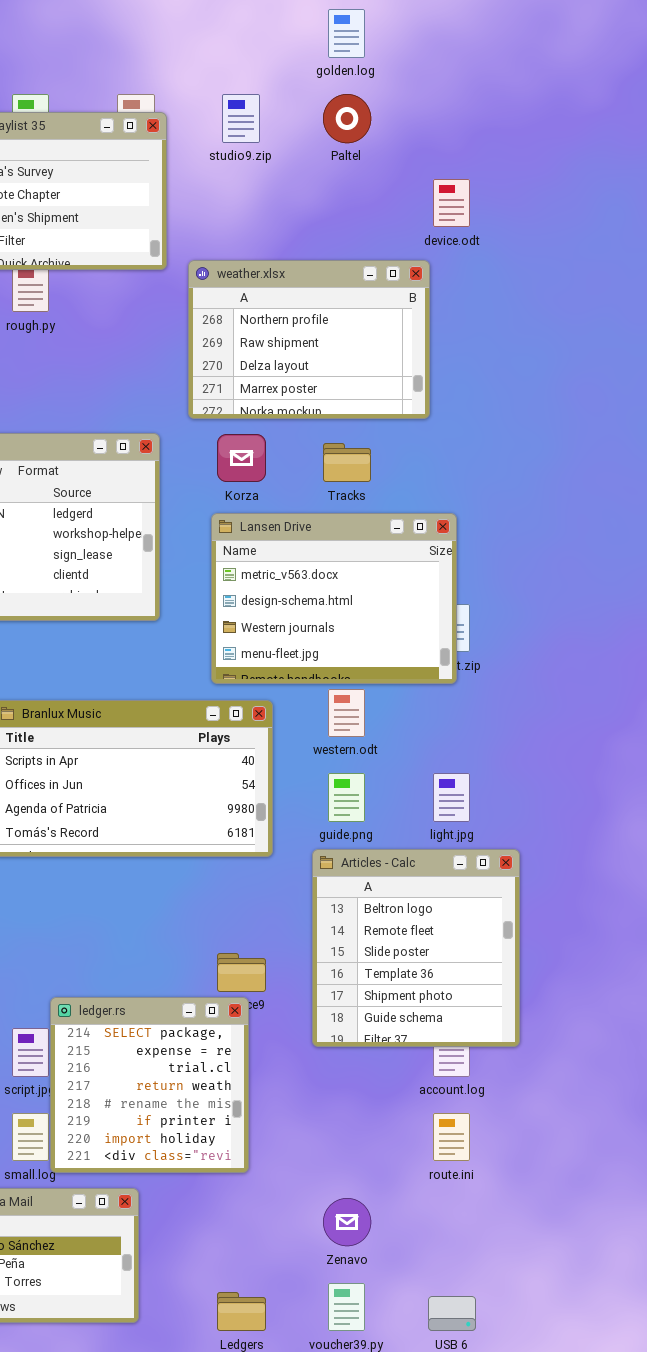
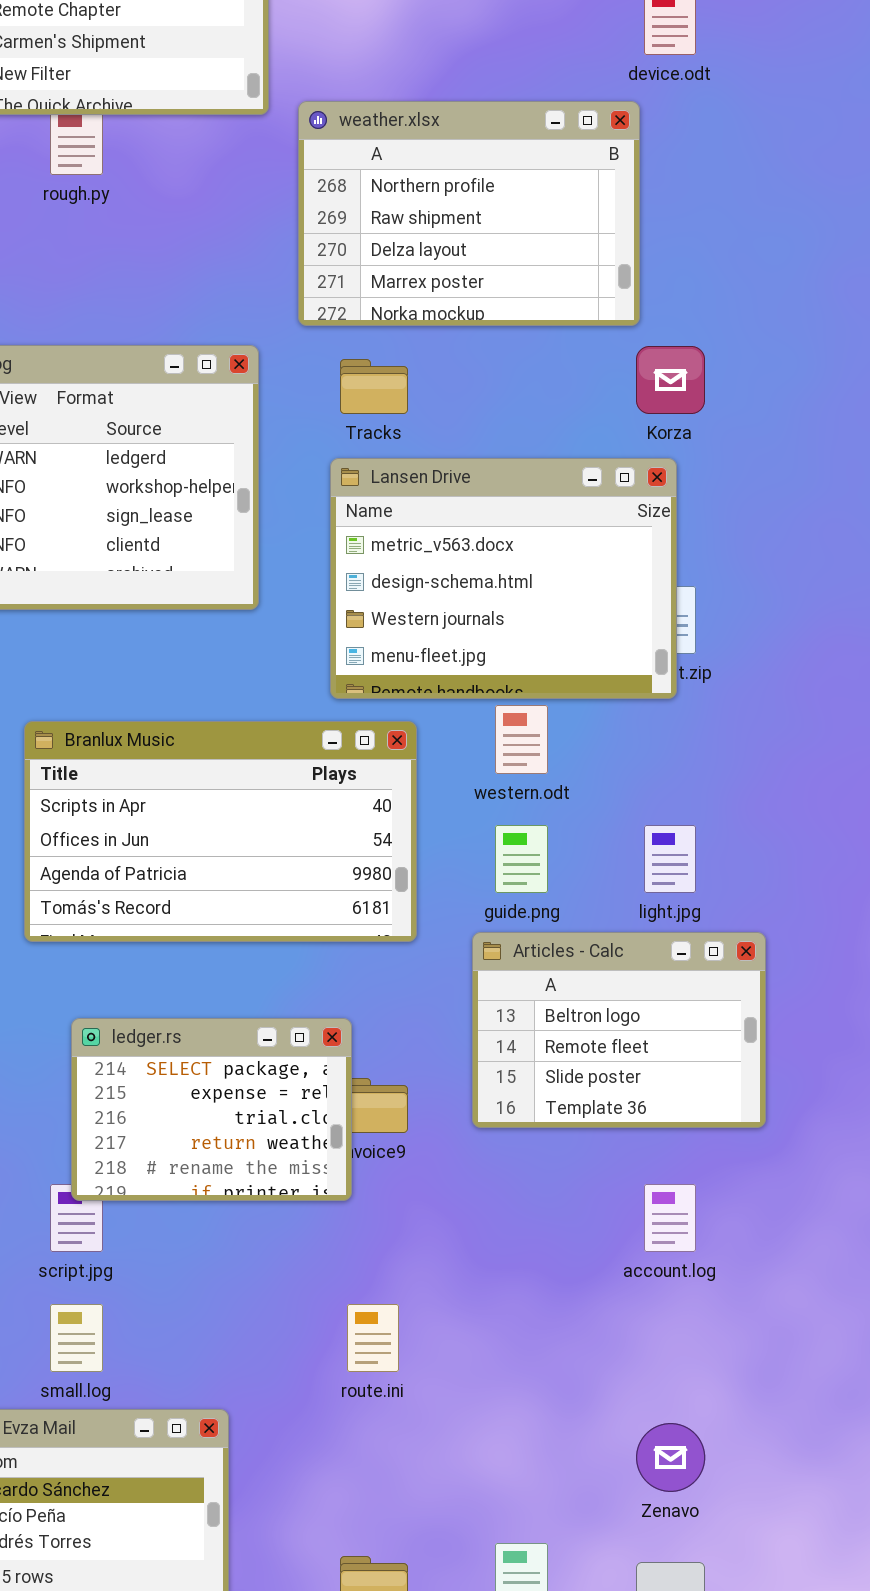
Korza: [217,434,266,482] -> [636,346,705,414], moved
Tracks: [323,443,371,482] -> [340,359,408,414], moved
Articles - Calc: [312,849,520,1047] -> [472,932,766,1128], resized
ledger.rs: [50,997,249,1173] -> [71,1018,352,1201], moved, resized
route.ini: [433,1113,470,1161] -> [347,1304,399,1372], moved
Zenavo: [323,1198,371,1246] -> [636,1423,705,1492], moved

